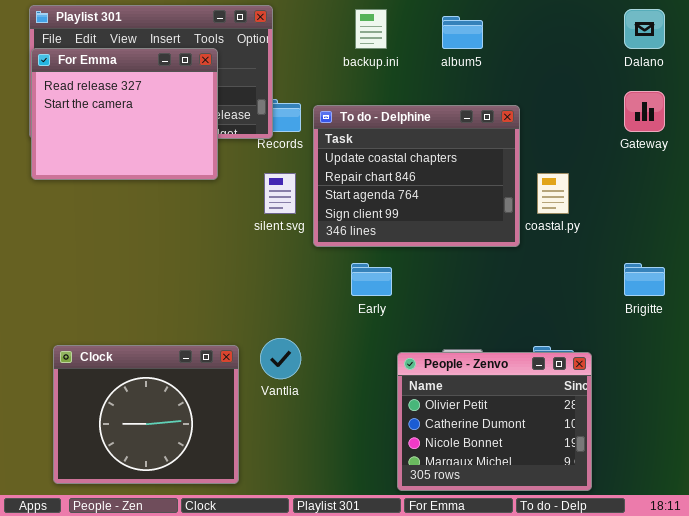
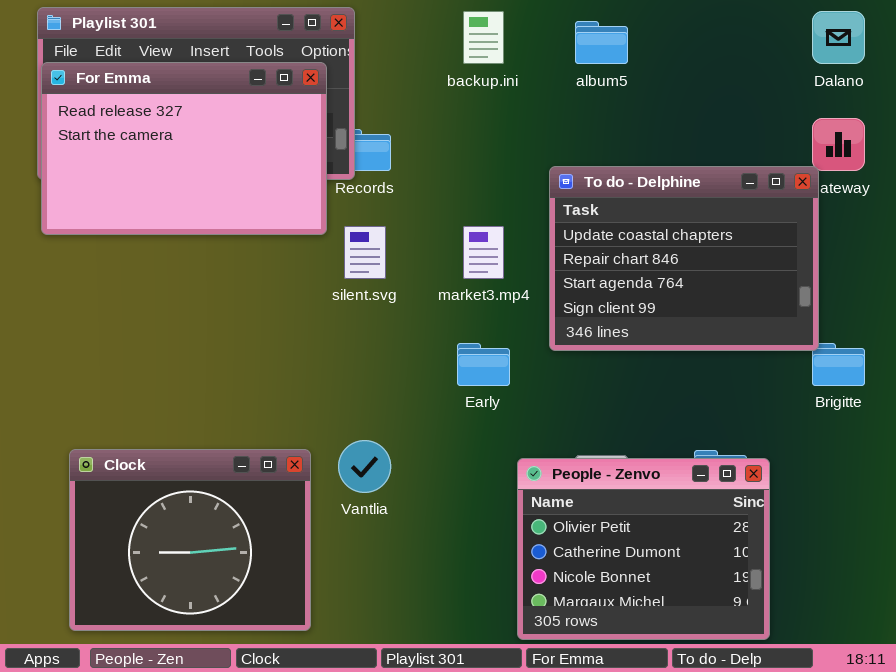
For Emma: [31,48,218,180] -> [41,62,327,235], resized
To do - Delphine: [313,105,520,247] -> [549,166,819,351], moved

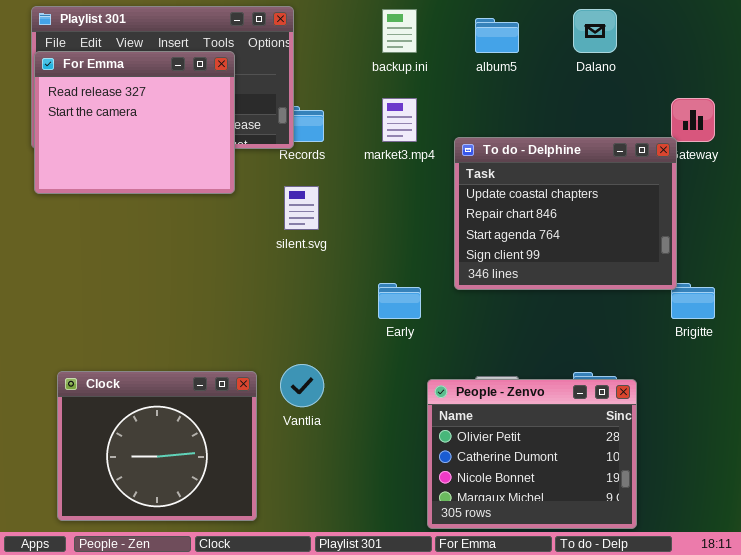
Dalano: [812,11,865,64] -> [573,9,617,53], moved
For Emma: [41,62,327,235] -> [34,51,235,194], resized
market3.mp4: [463,226,504,279] -> [382,98,417,142], moved

